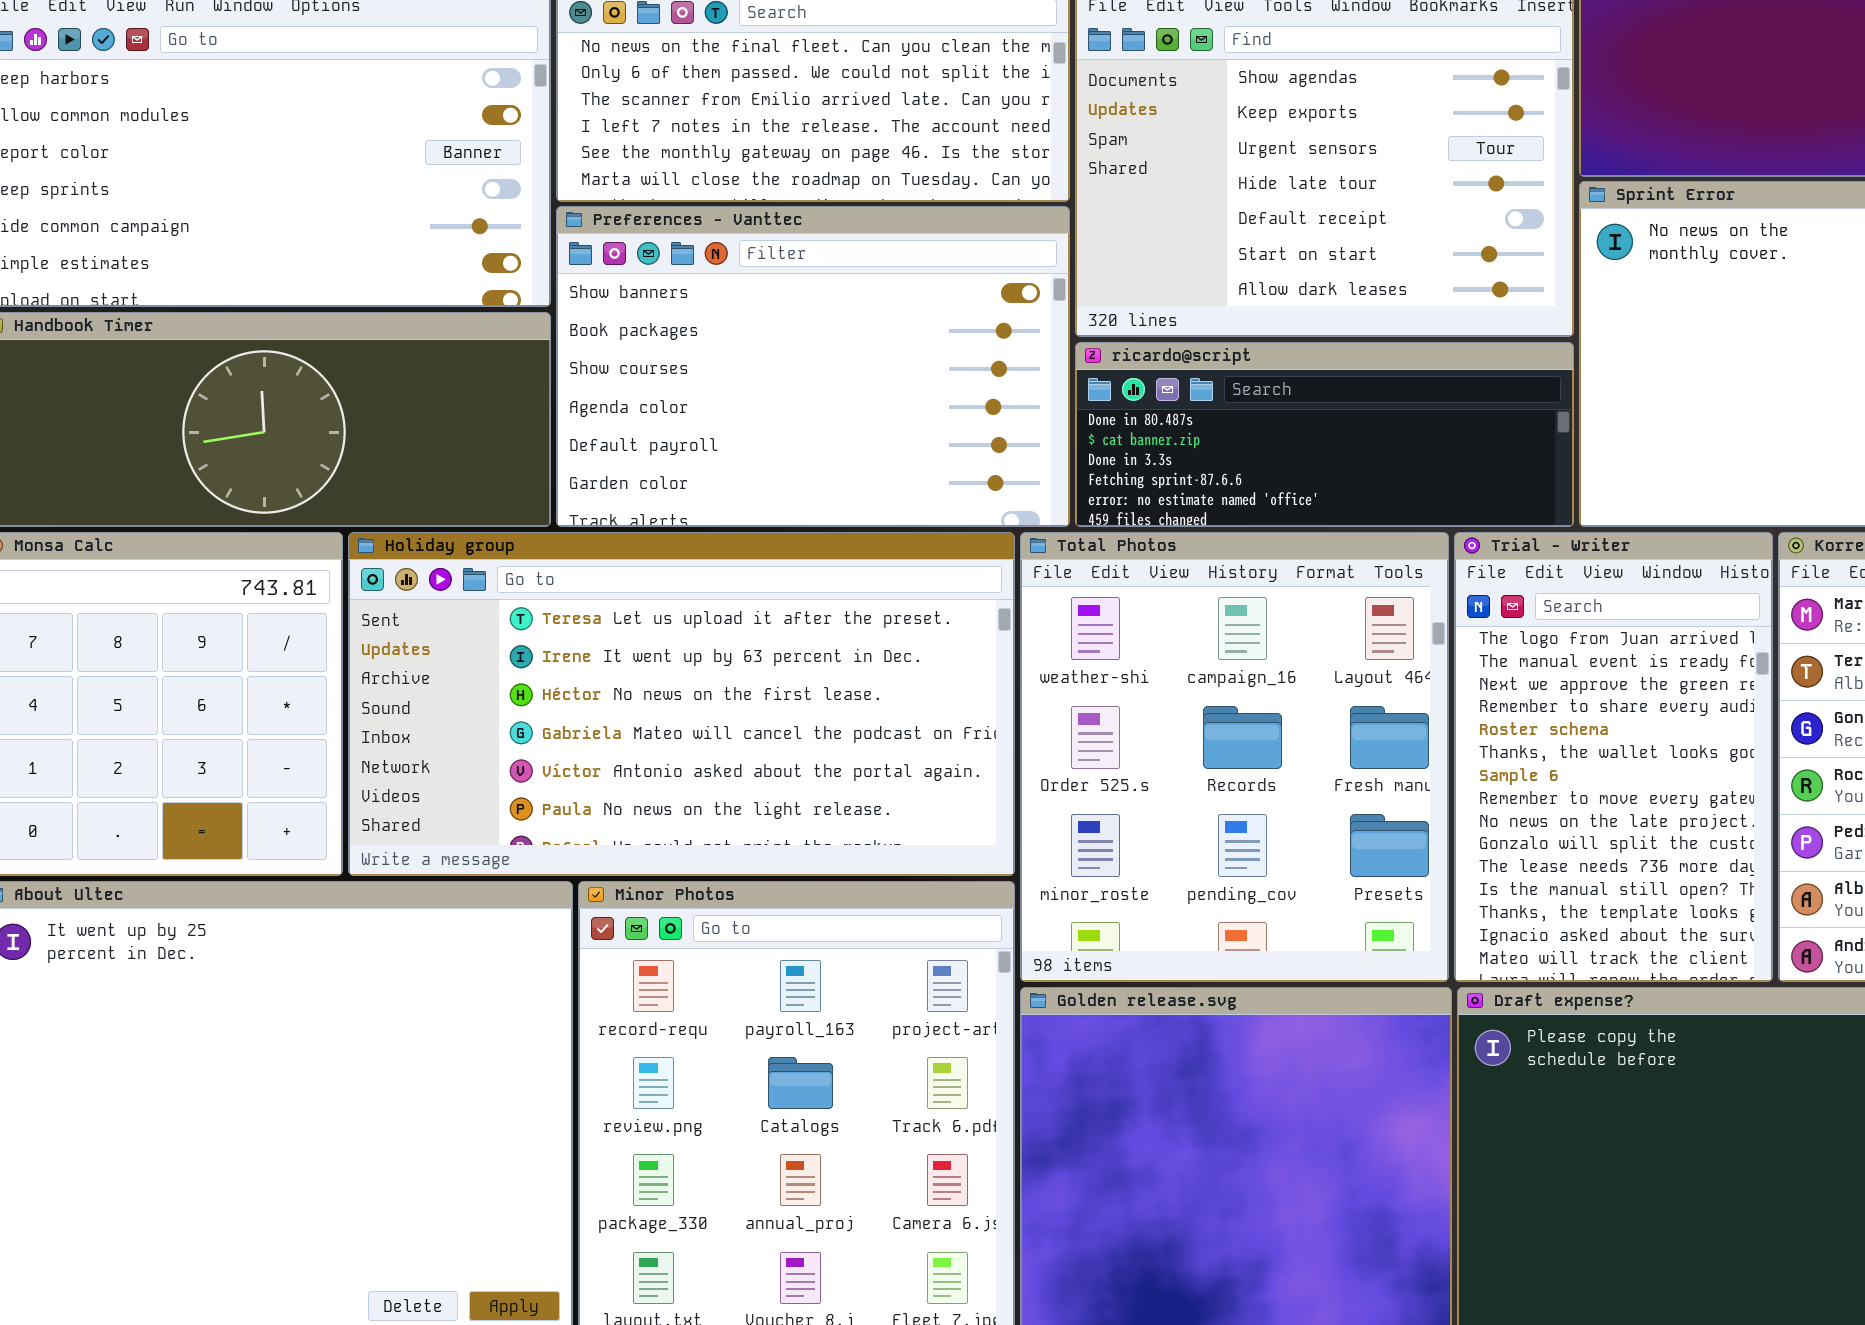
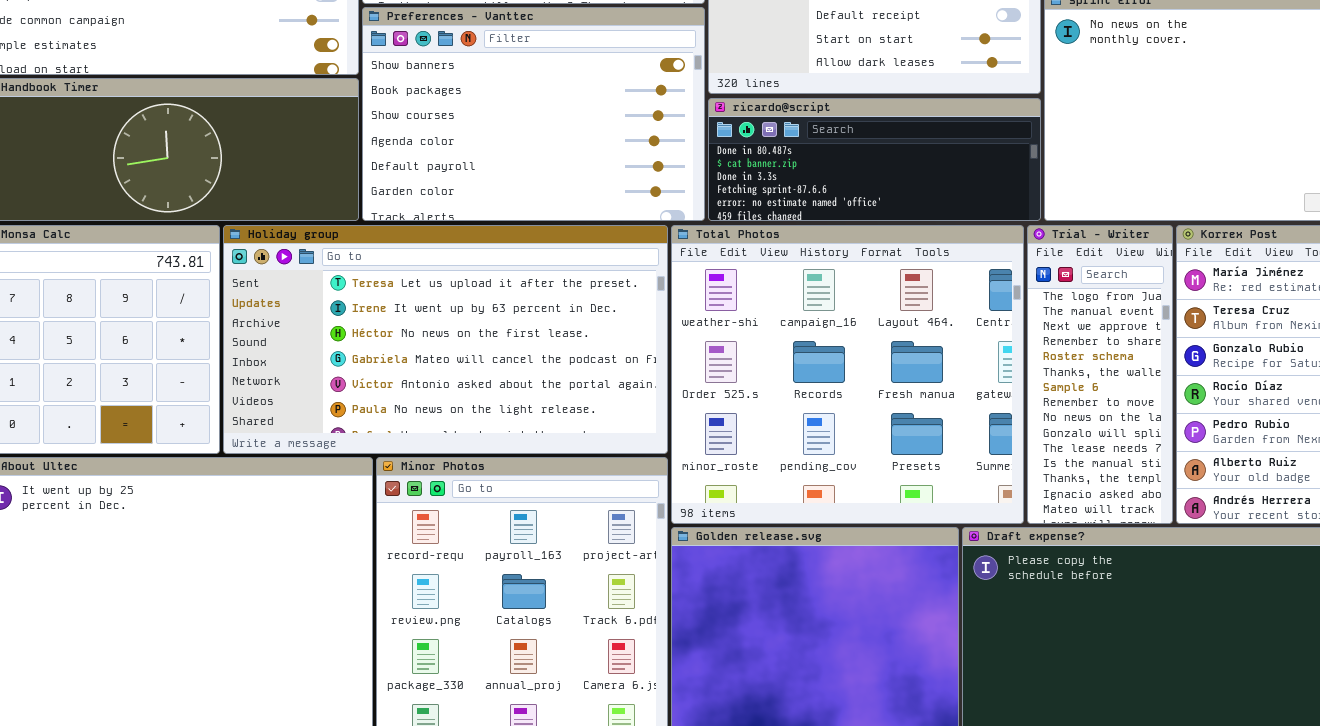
Total Photos: [1020,532,1449,982] -> [671,225,1024,524], resized
Trial - Writer: [1454,532,1773,982] -> [1027,225,1173,524], resized

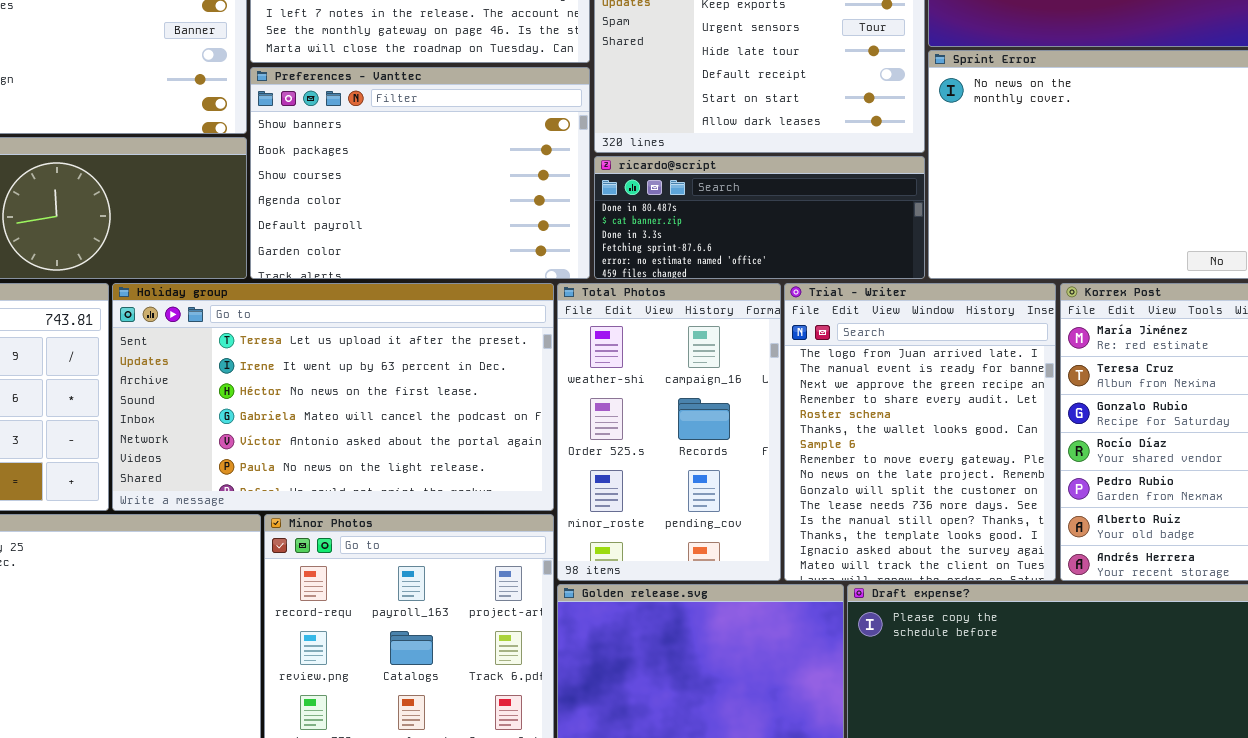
Total Photos: [671,225,1024,524] -> [557,283,781,581], resized
Trial - Writer: [1027,225,1173,524] -> [784,283,1056,581], resized

